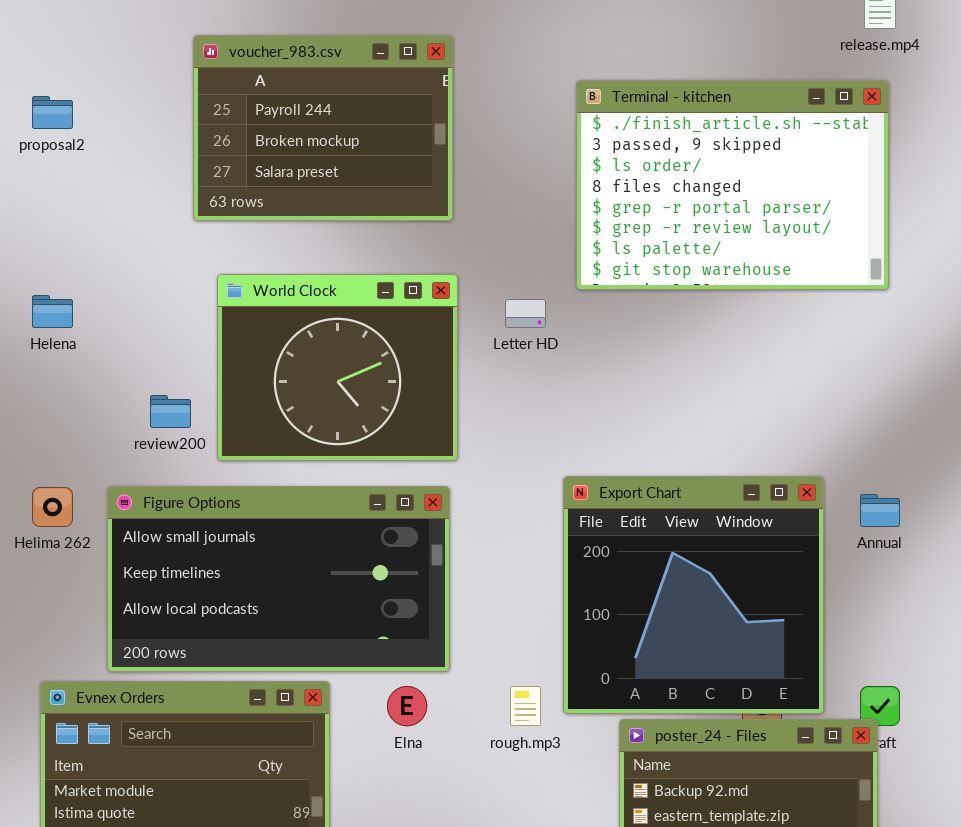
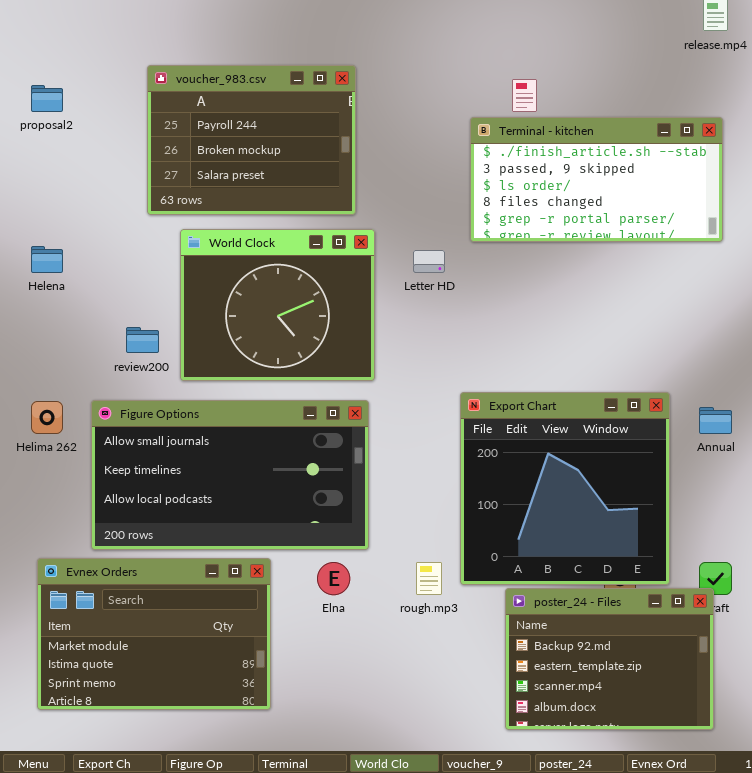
voucher_983.csv: [193,35,453,221] -> [147,65,356,215], moved
Terminal - kitchen: [576,80,889,290] -> [470,117,723,242], resized

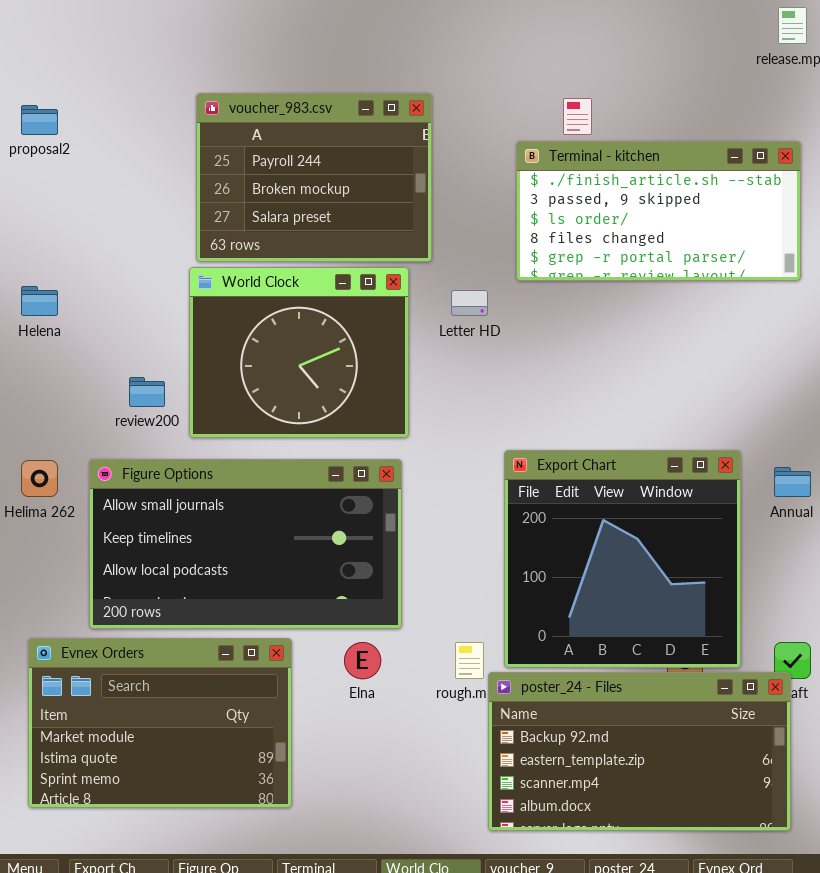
voucher_983.csv: [147,65,356,215] -> [196,93,432,262], moved
poster_24 - Files: [505,588,714,730] -> [488,672,791,831], resized

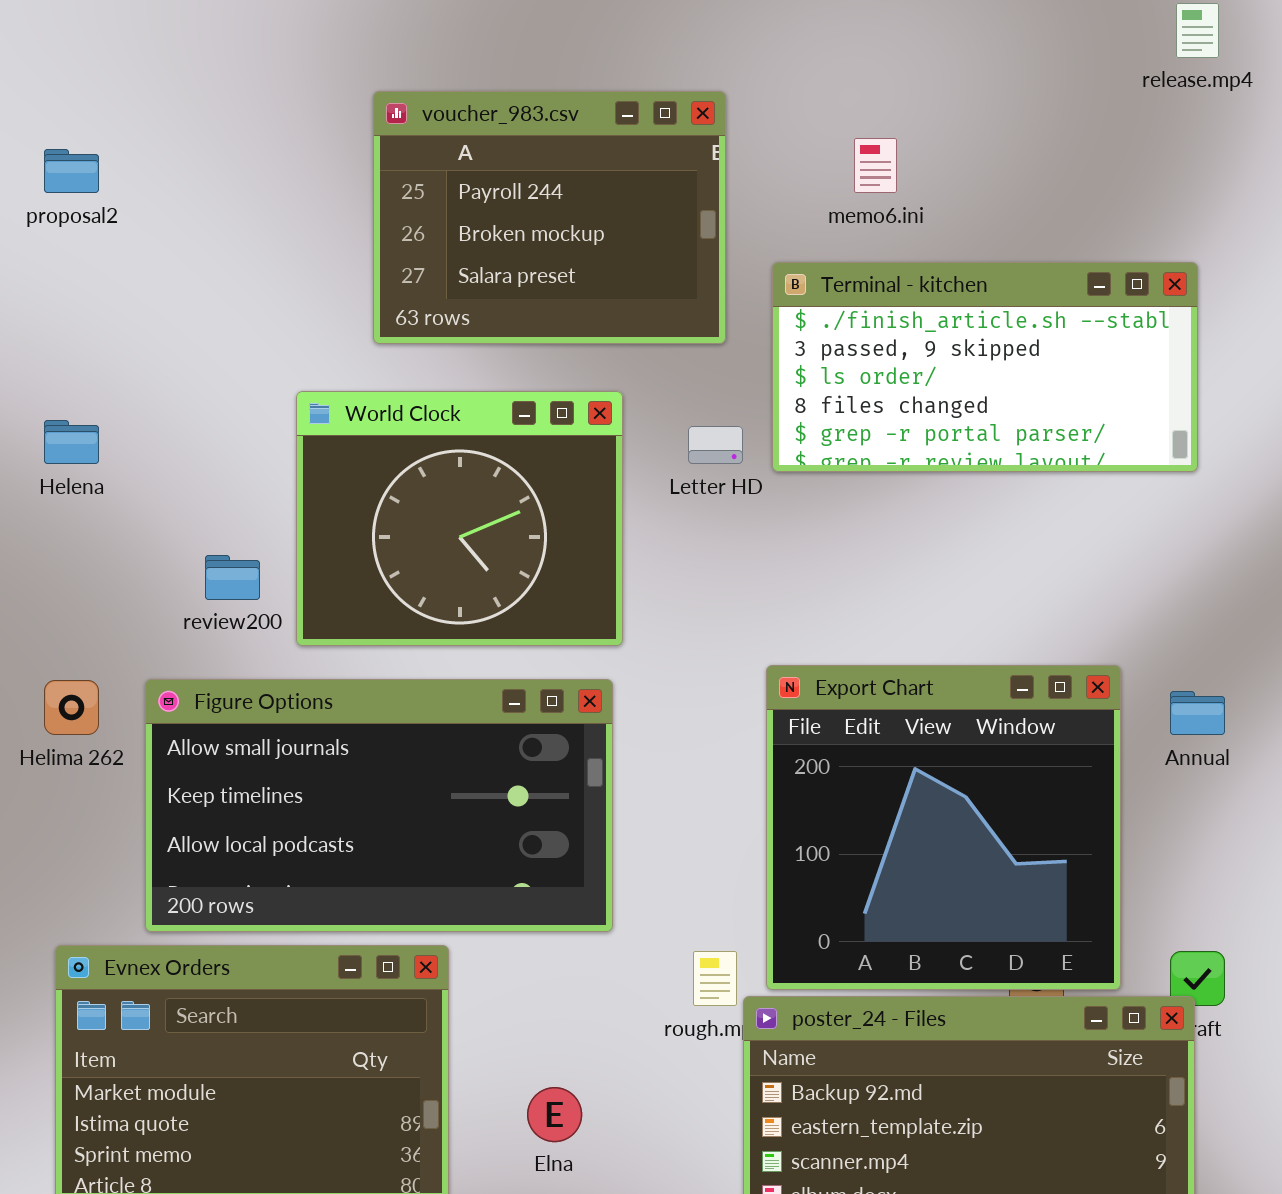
voucher_983.csv: [196,93,432,262] -> [373,91,726,344], moved
Terminal - kitchen: [516,141,801,281] -> [772,262,1198,472], moved
Elna: [344,642,381,679] -> [527,1087,582,1142], moved

